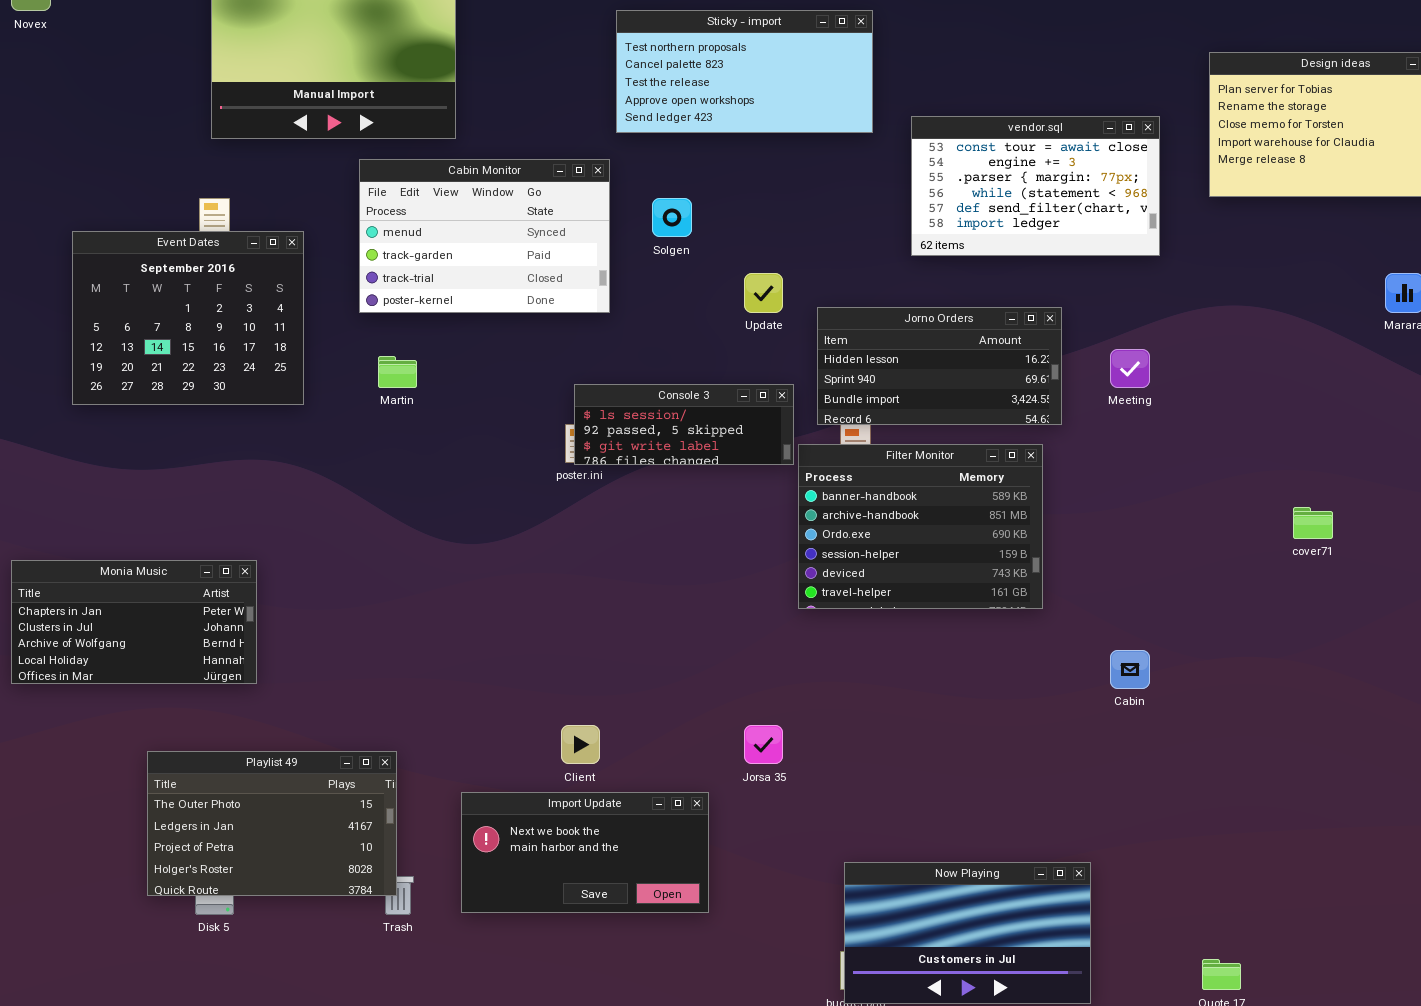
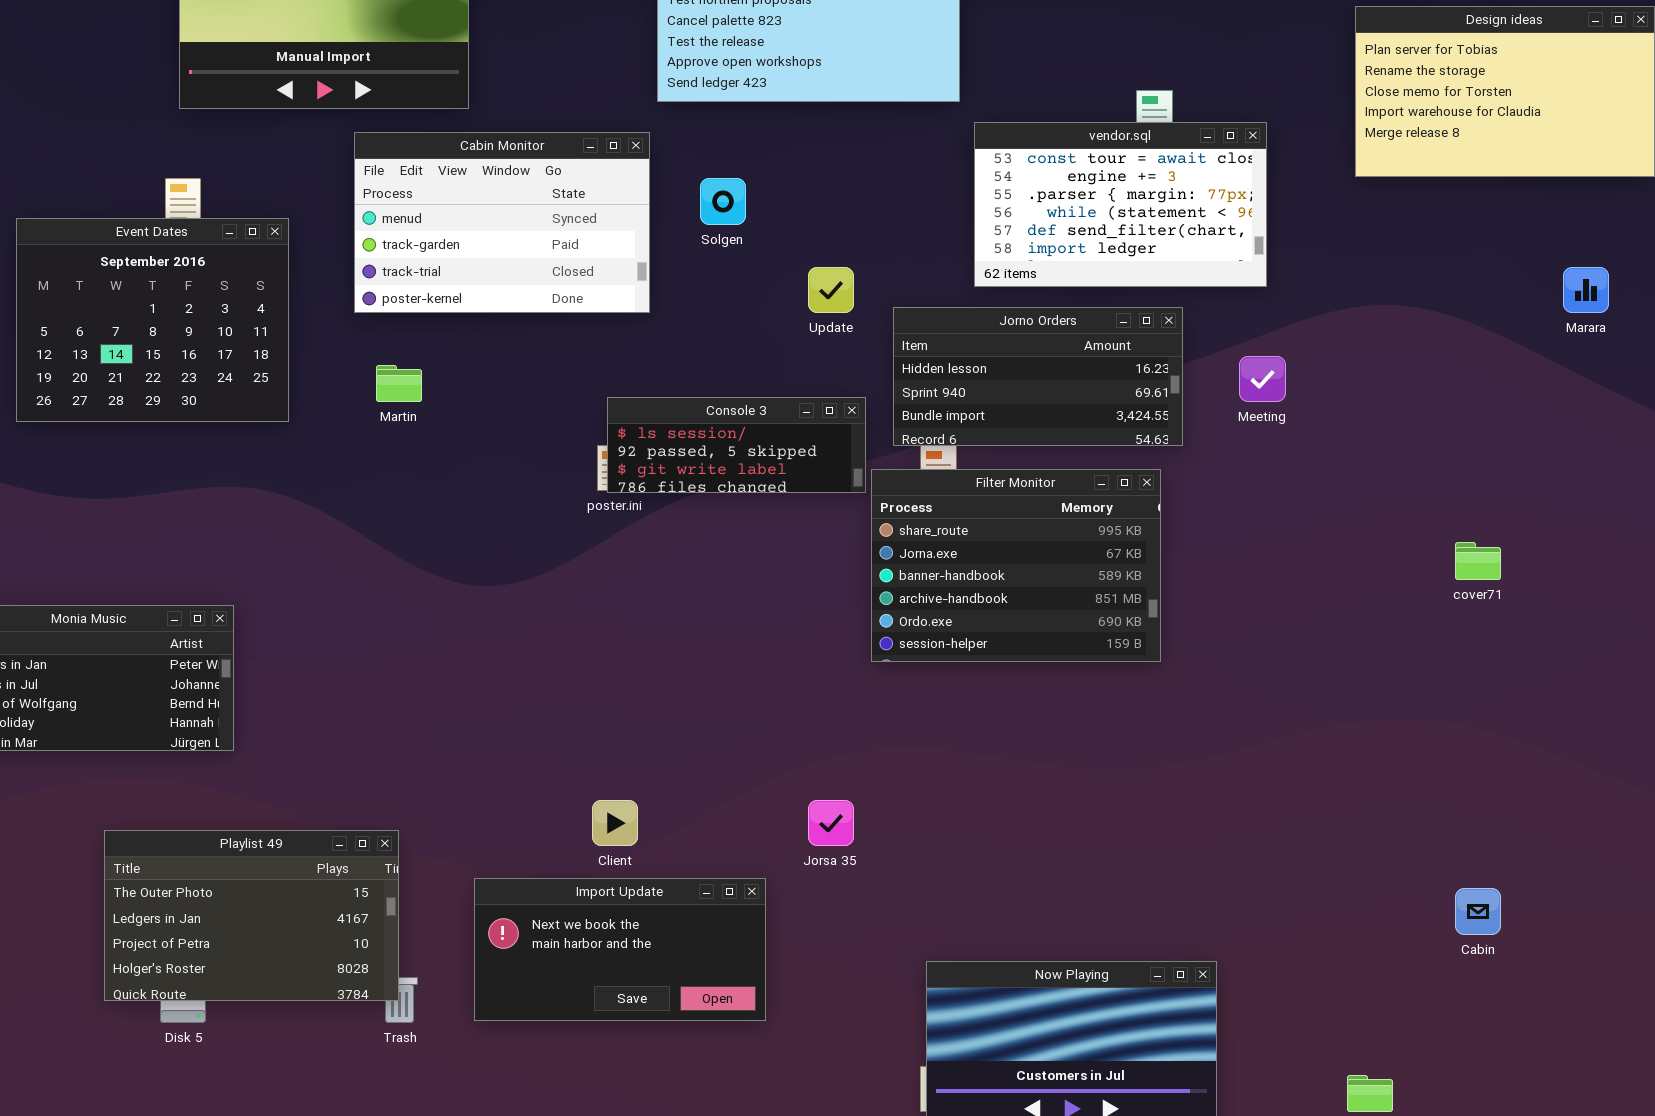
vendor.sql: [911,116,1160,256] -> [974,122,1267,287], moved
Filter Monitor: [798,444,1043,609] -> [871,469,1161,662], scrolled up 2 rows
Cabin: [1110,650,1150,689] -> [1455,888,1501,935], moved

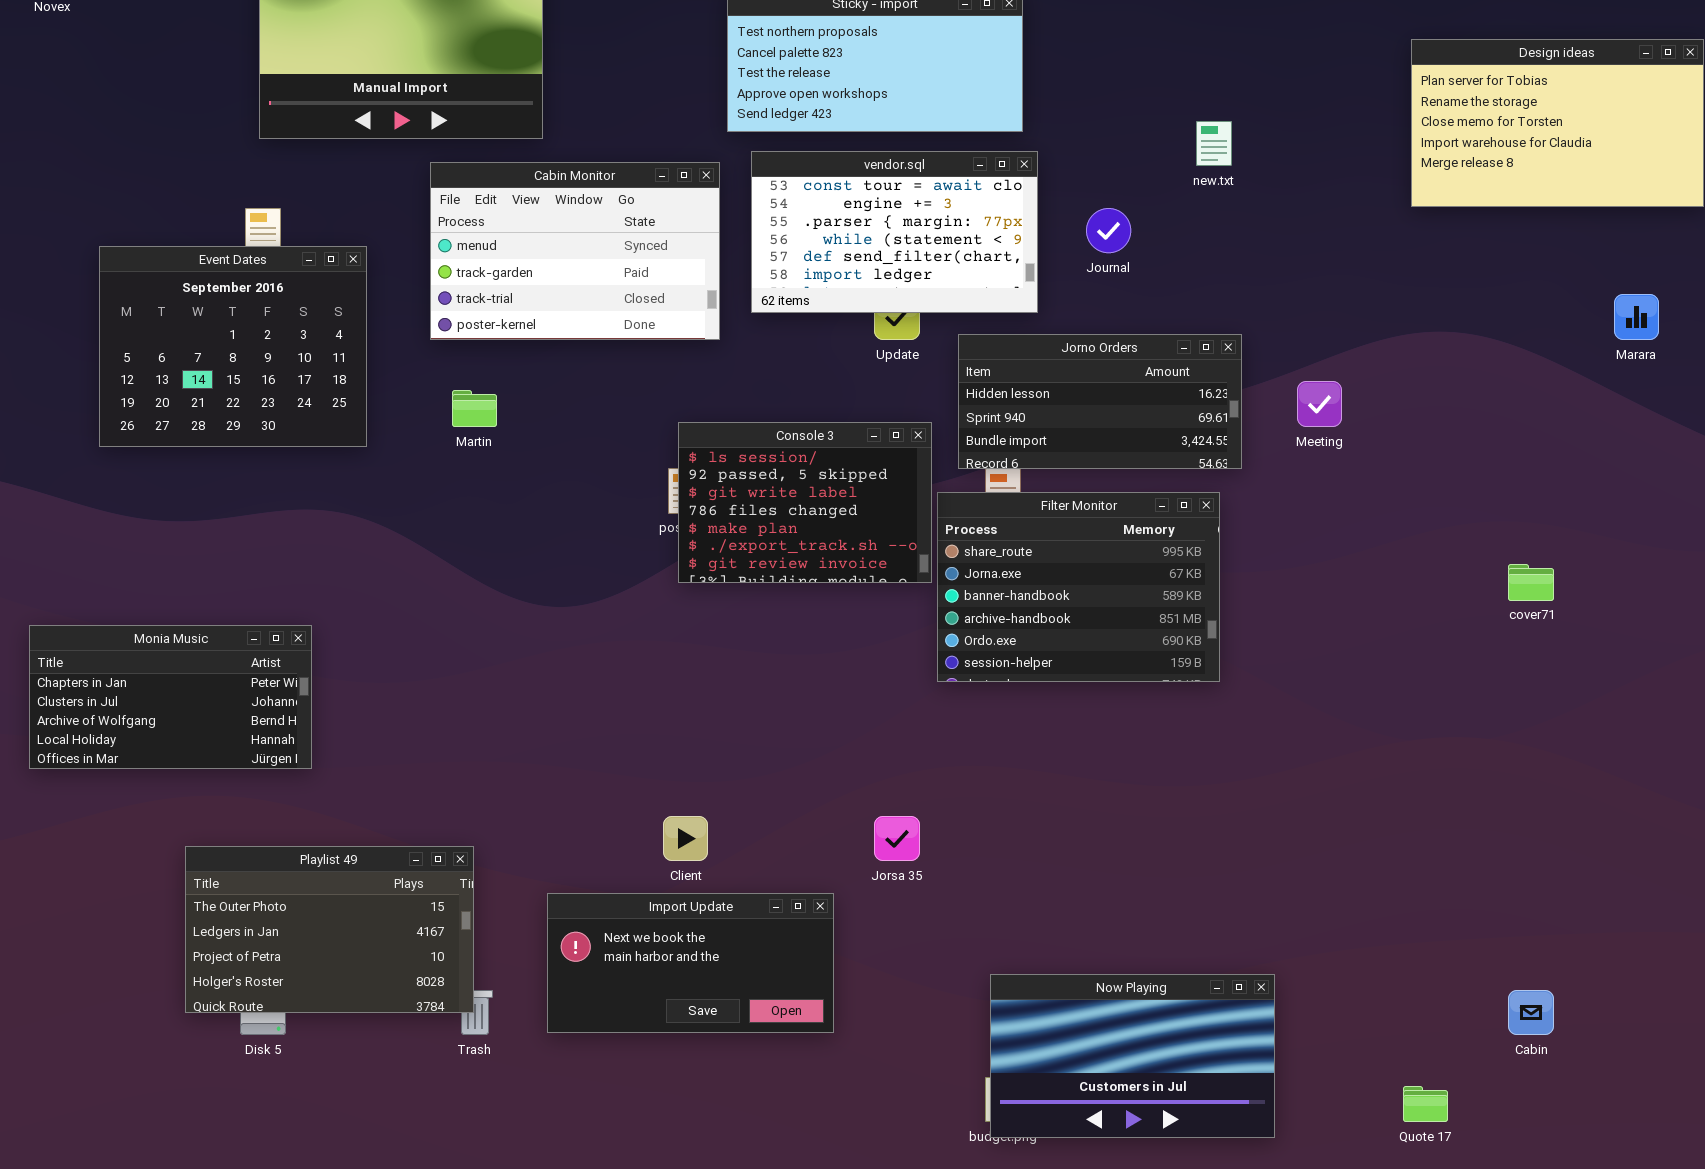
vendor.sql: [974,122,1267,287] -> [751,151,1038,313], moved
Console 3: [607,397,866,493] -> [678,422,932,583], resized
Cabin: [1455,888,1501,935] -> [1508,990,1554,1035], moved

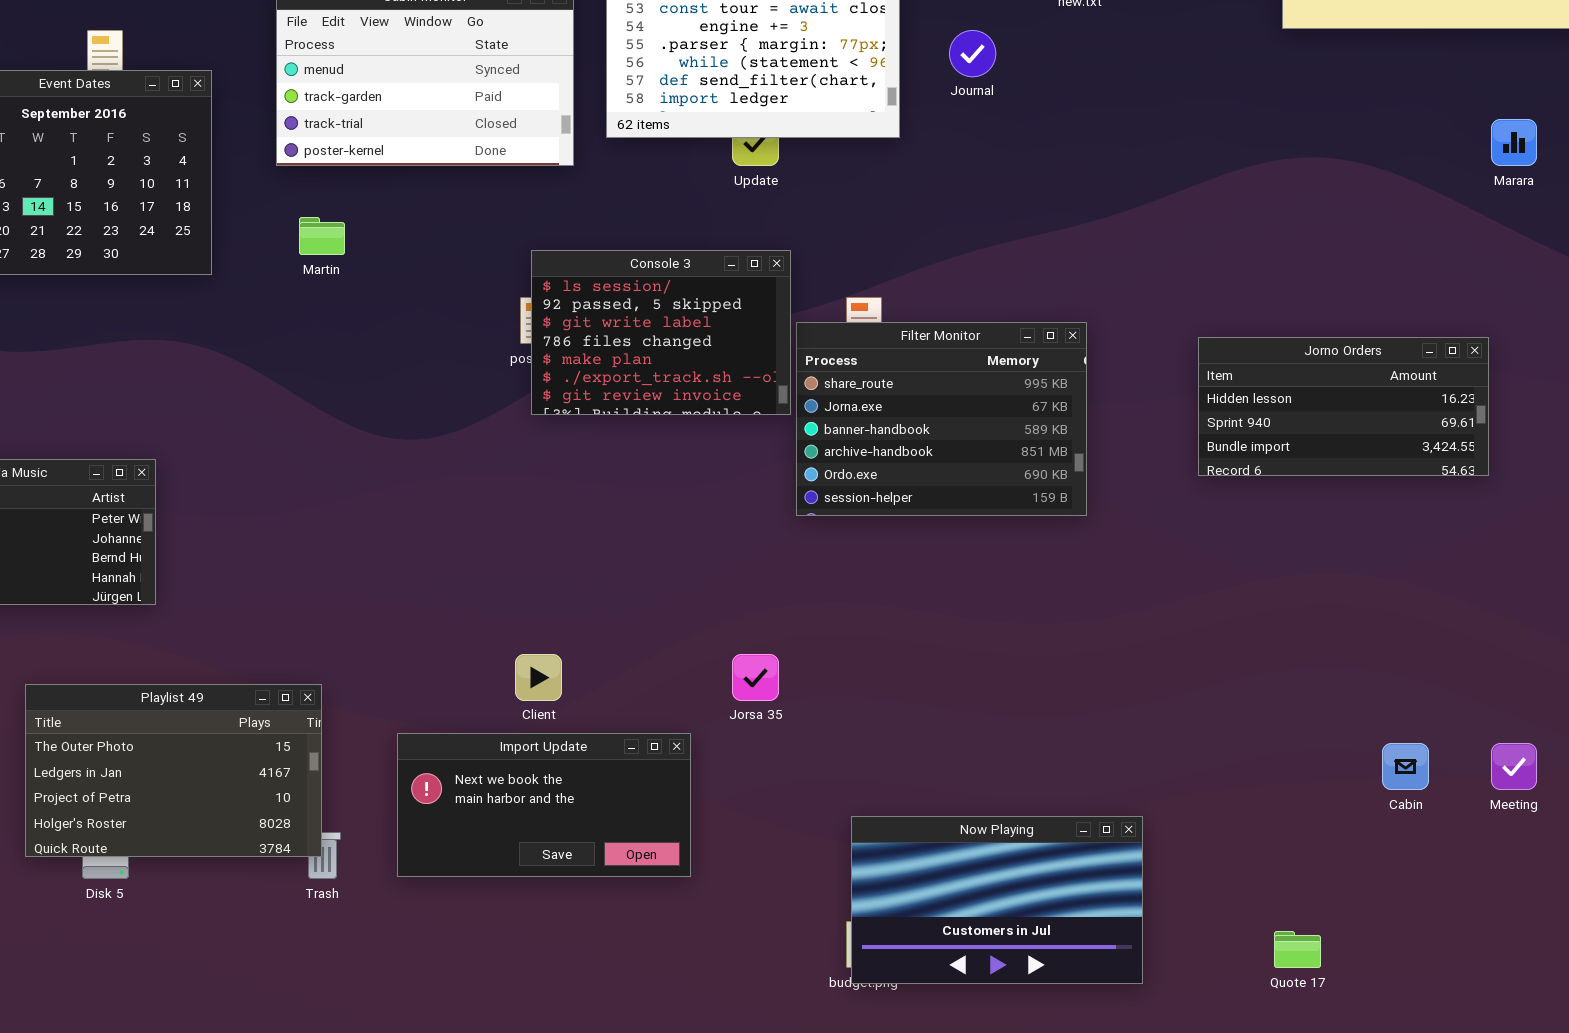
Jorno Orders: [958,334,1242,469] -> [1198,337,1489,476], moved
Meeting: [1297,381,1342,427] -> [1491,743,1537,790], moved
Cabin: [1508,990,1554,1035] -> [1382,743,1429,790], moved

